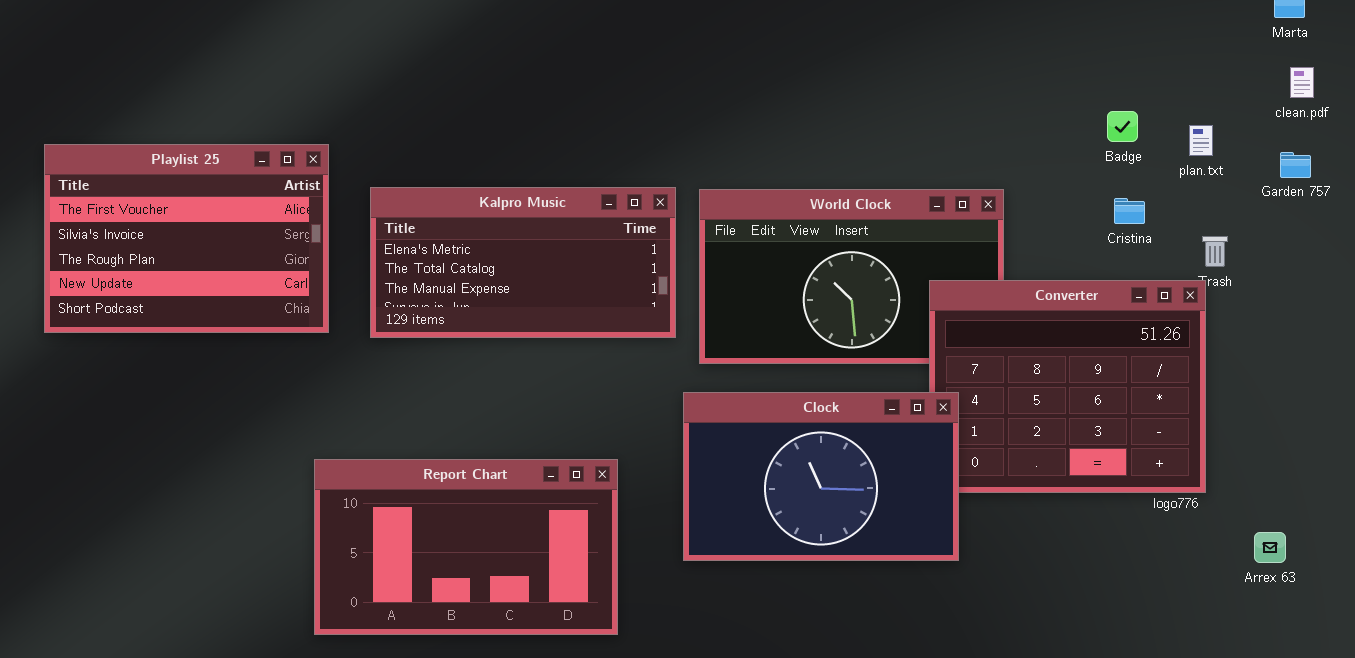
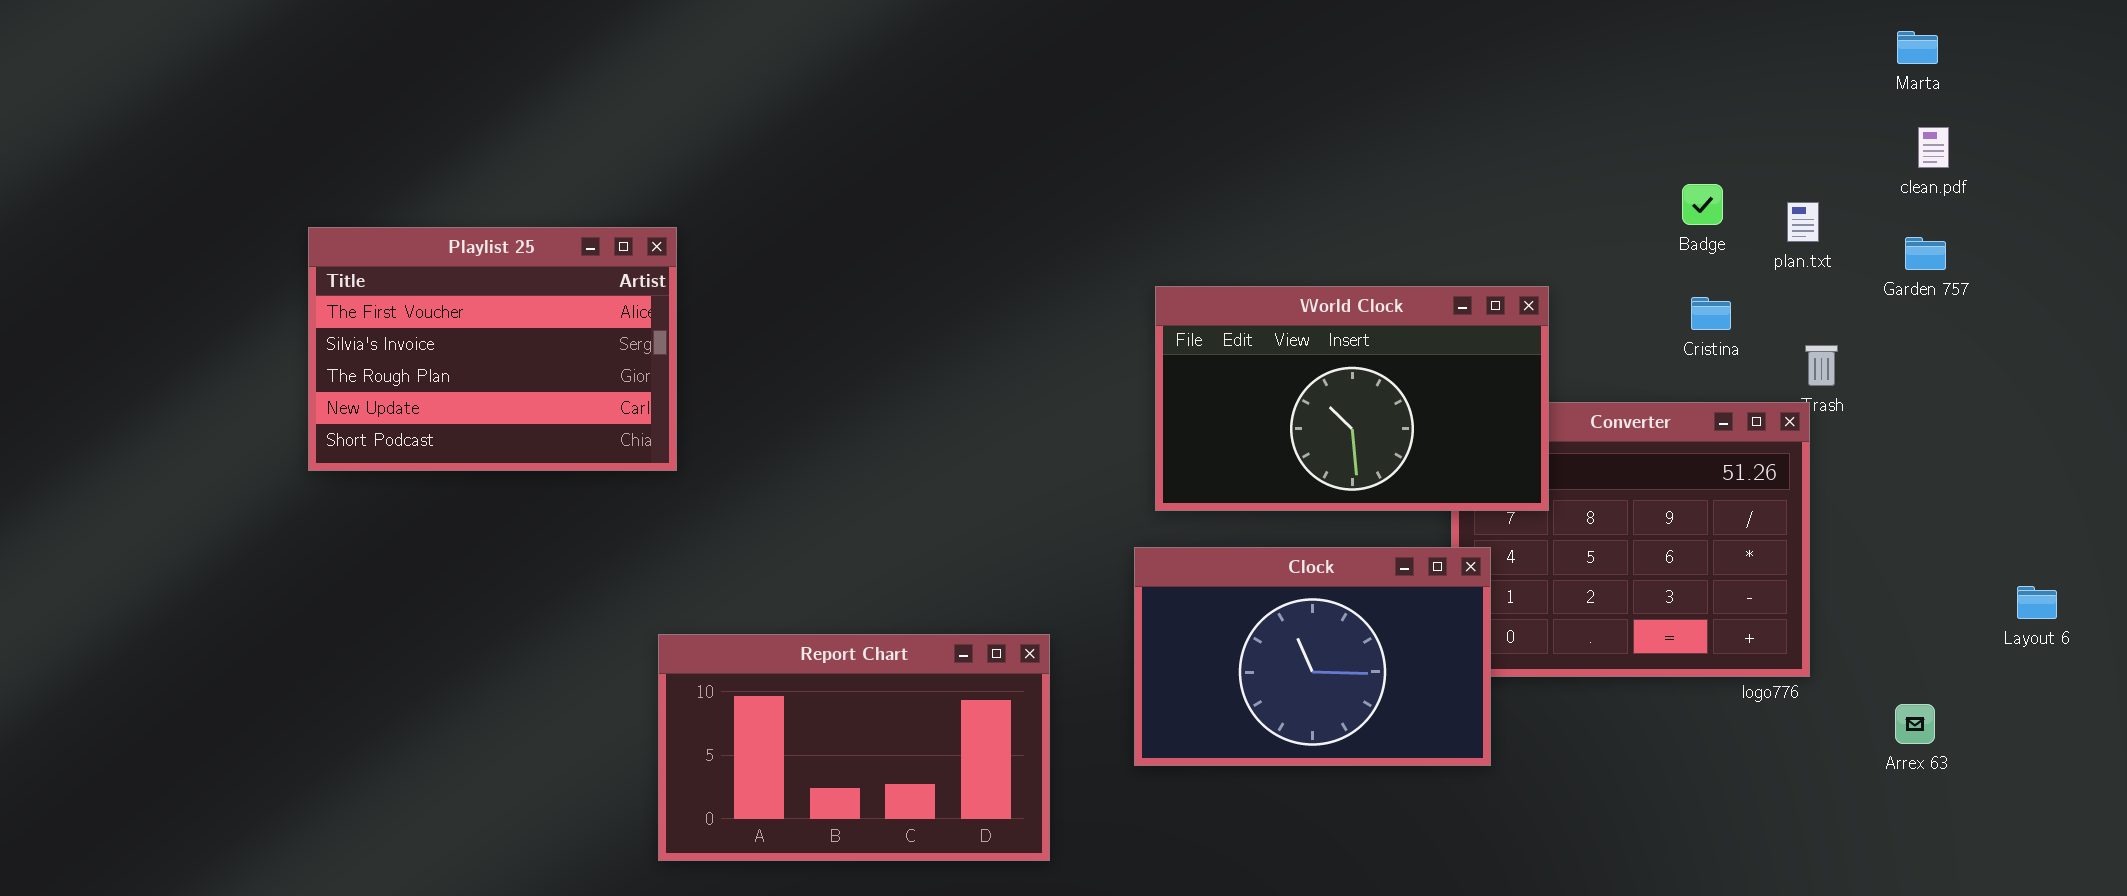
Kalpro Music: [370,187,676,338] -> none, closed
World Clock: [699,189,1004,364] -> [1155,286,1549,511], raised
Arrex 63: [1254,532,1286,563] -> [1895,704,1935,744], moved

